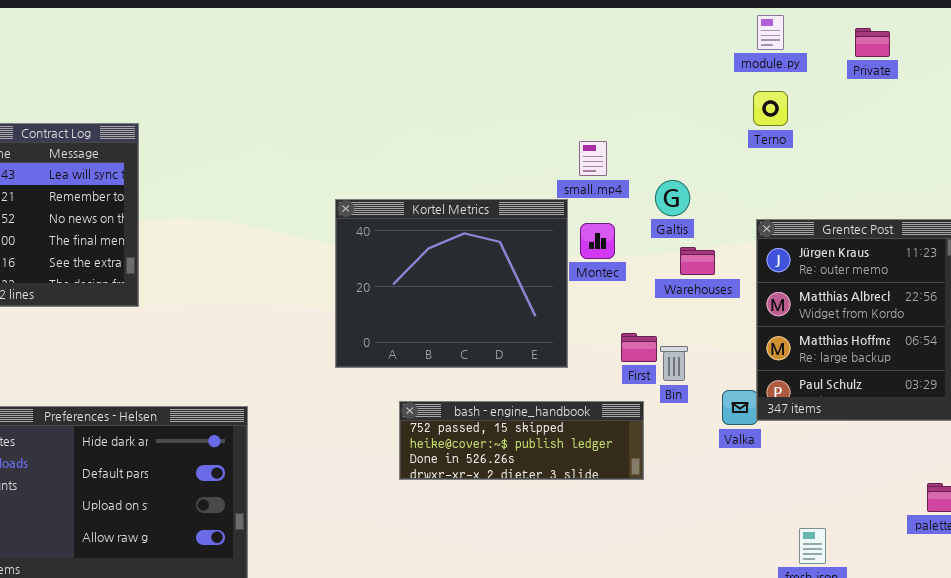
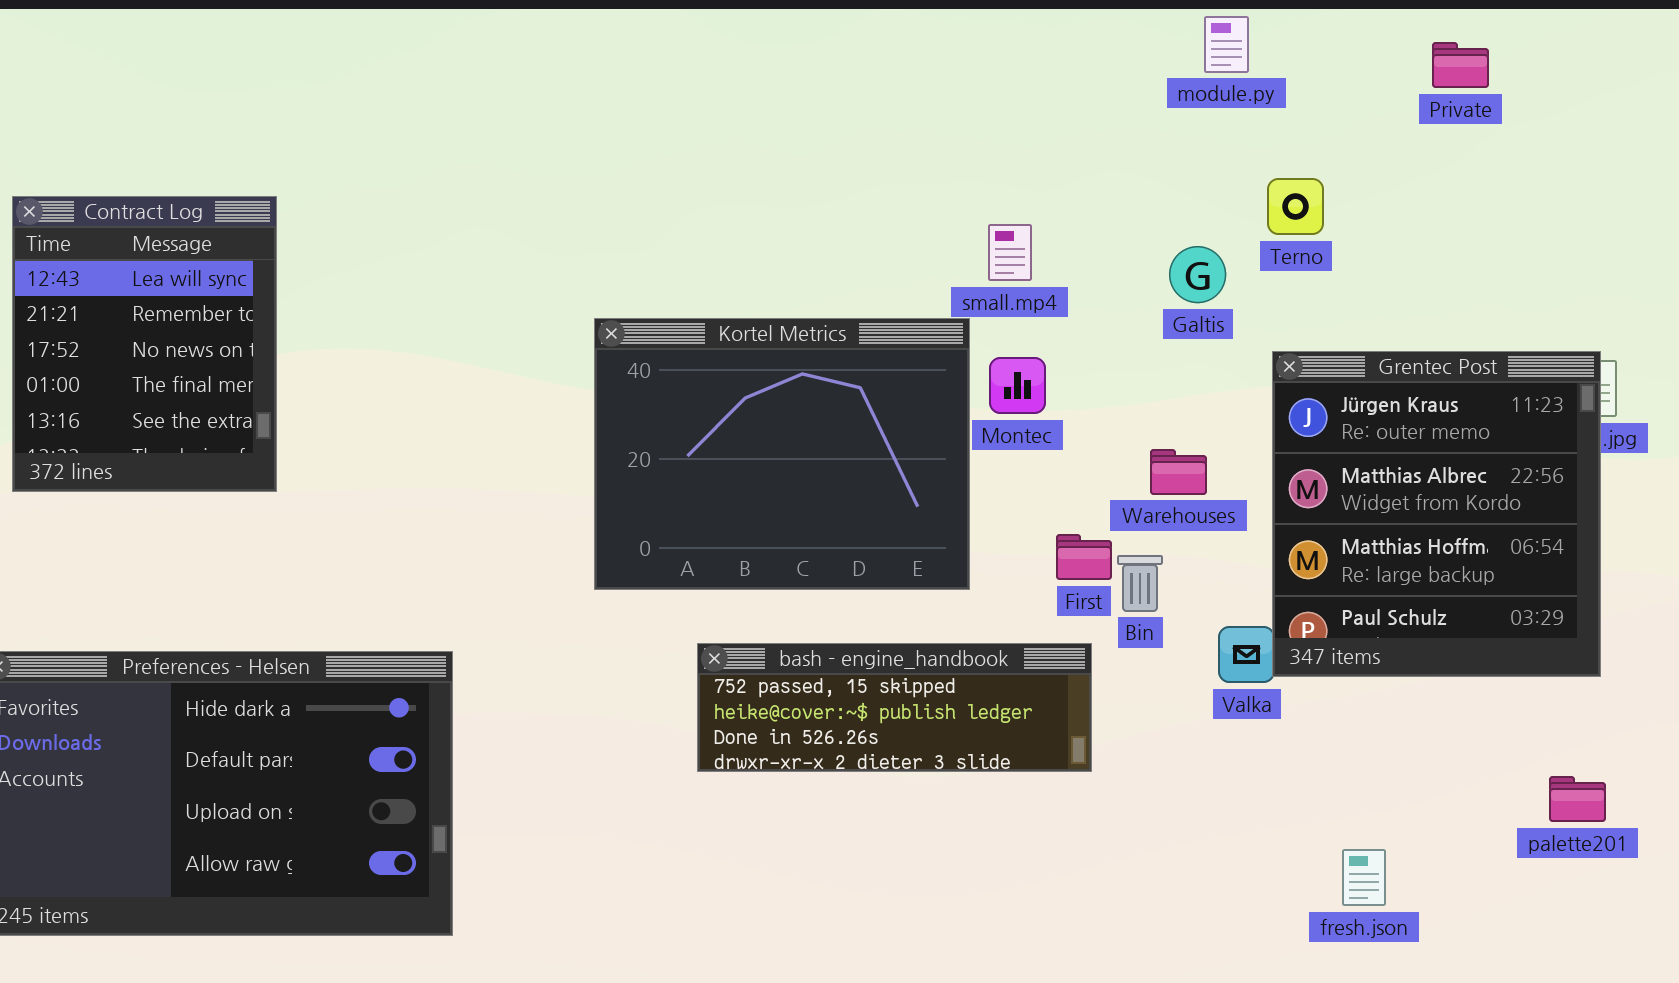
module.py: [757,15,784,50] -> [1204,16,1249,73], moved
Terno: [753,91,788,126] -> [1267,178,1324,235], moved
Galtis: [655,180,690,216] -> [1169,246,1226,303], moved
Warehouses: [680,247,715,275] -> [1150,449,1207,495], moved

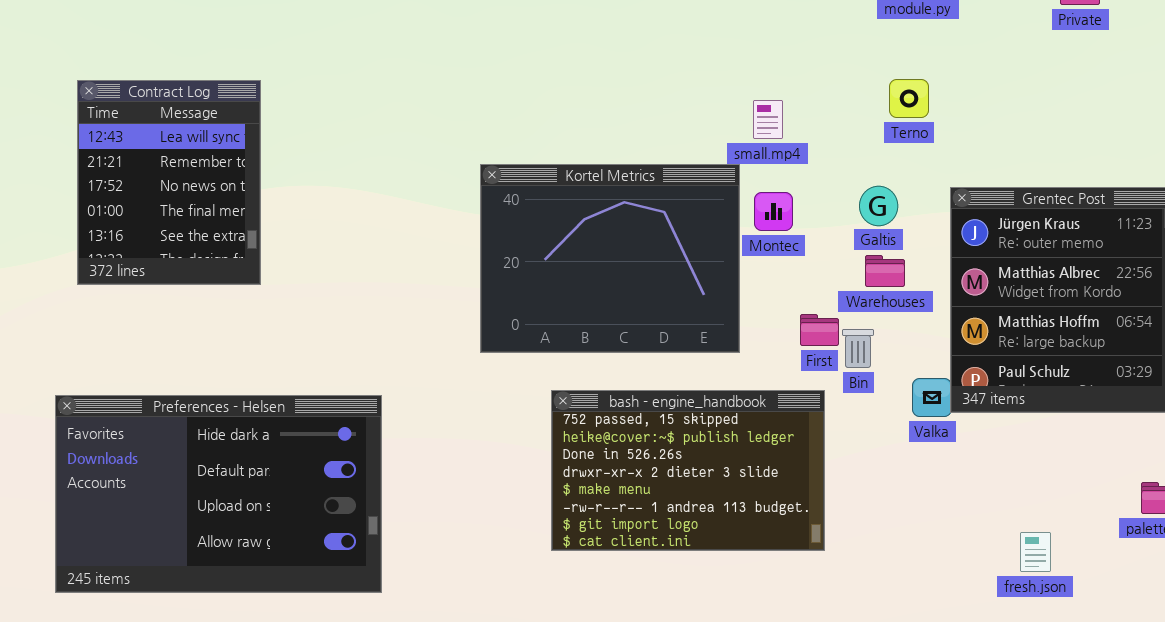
Terno: [1267,178,1324,235] -> [889,79,929,118], moved
Galtis: [1169,246,1226,303] -> [859,186,898,226], moved
bash - engine_handbook: [697,643,1092,772] -> [551,390,825,551], resized
fresh.json: [1342,849,1386,906] -> [1020,532,1051,572], moved

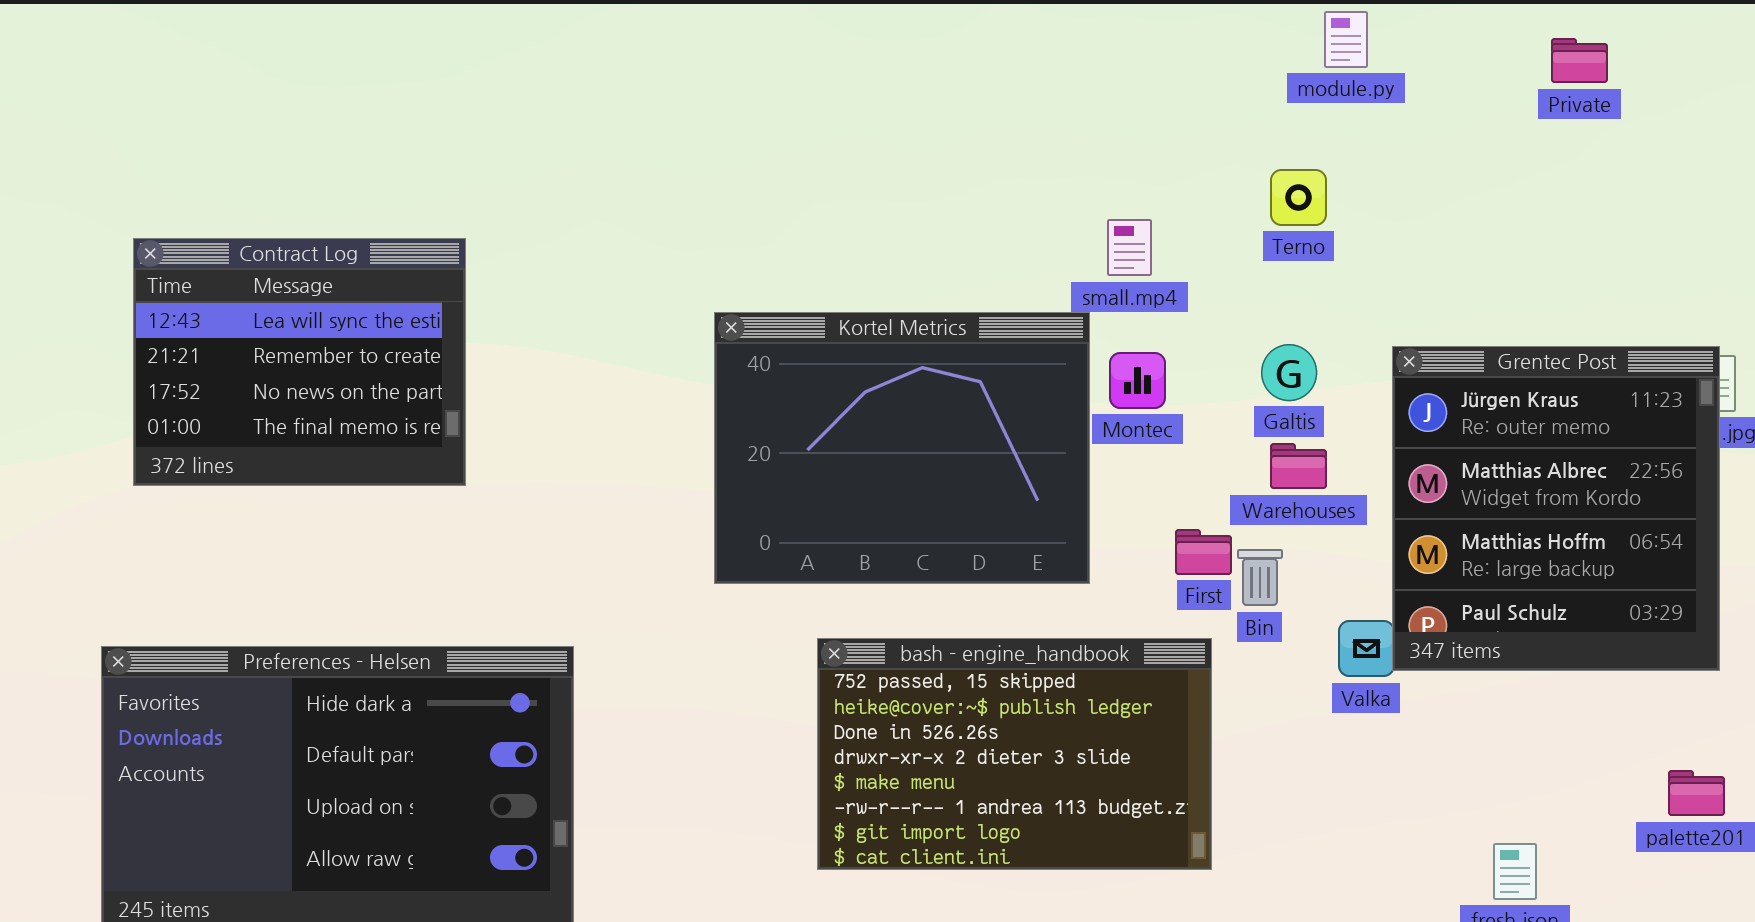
Terno: [889,79,929,118] -> [1270,169,1327,226], moved
Contract Log: [77,80,261,285] -> [133,238,466,486], resized

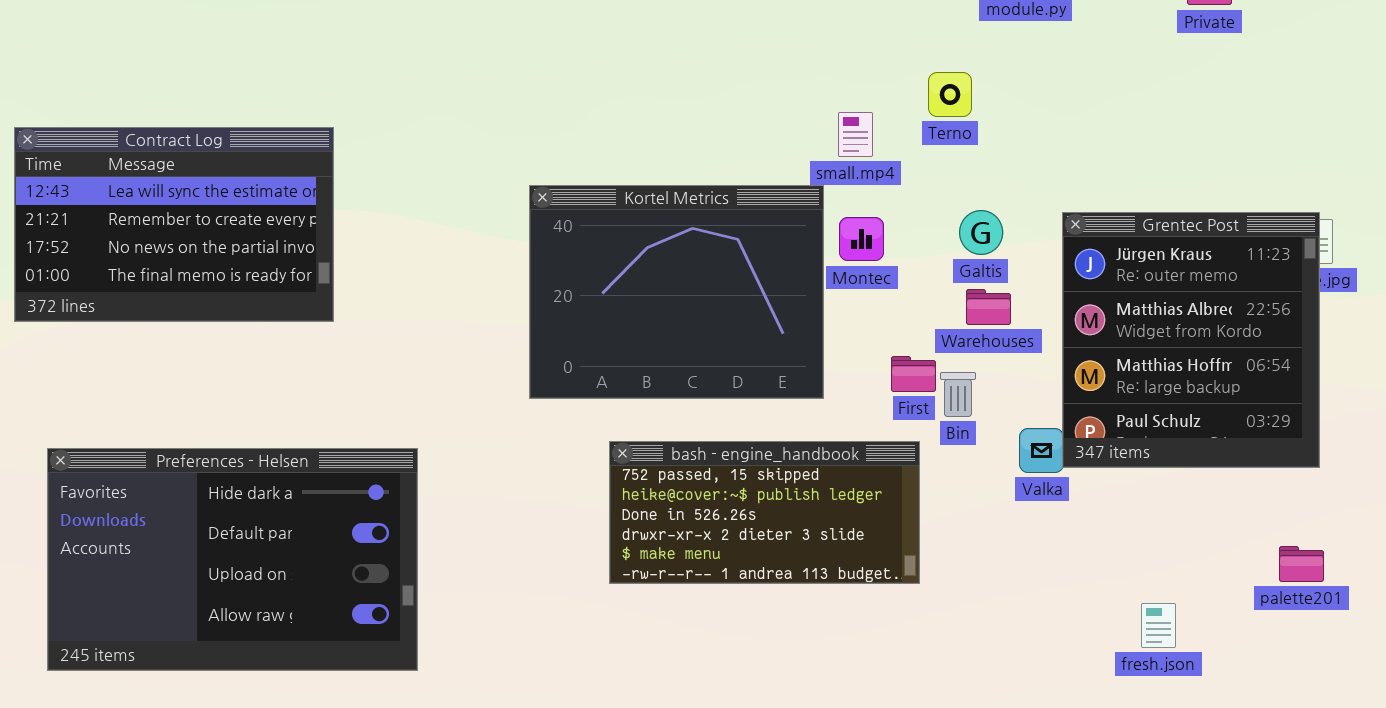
Terno: [1270,169,1327,226] -> [928,72,972,117], moved
Contract Log: [133,238,466,486] -> [14,127,334,322], resized
bash - engine_handbook: [817,638,1212,870] -> [609,441,920,584], resized

